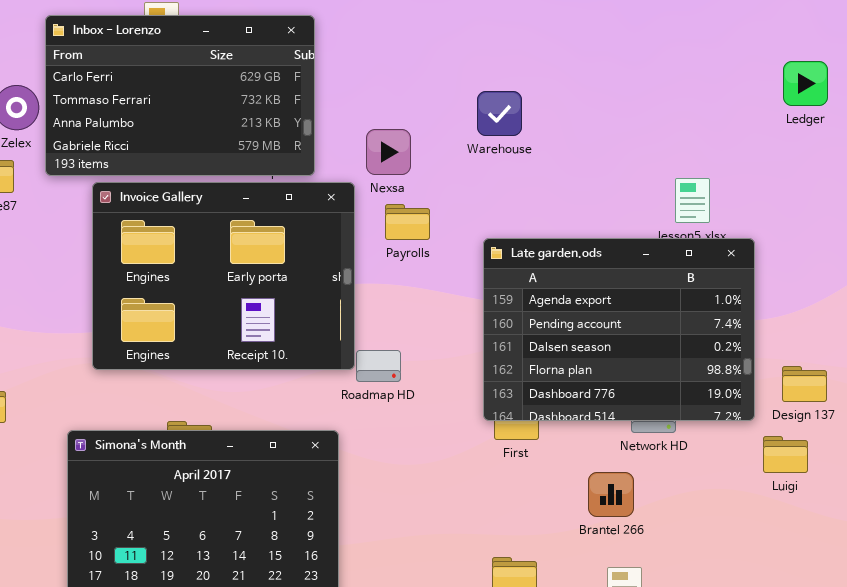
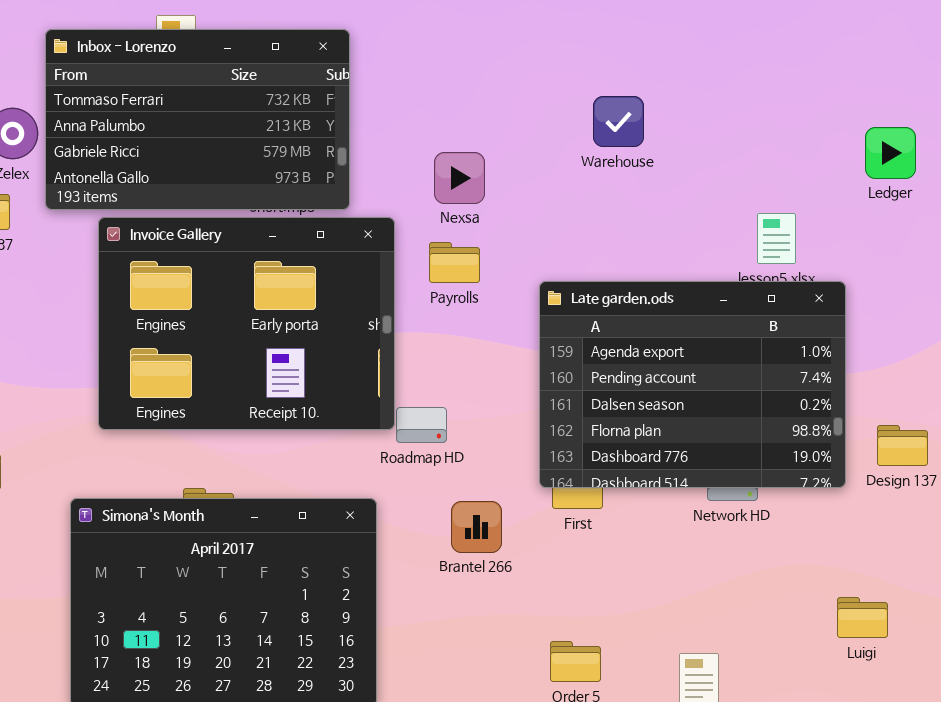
Inbox - Lorenzo: [45,15,315,176] -> [45,29,350,210], scrolled down 1 row
Ledger: [783,61,828,106] -> [865,127,916,179], moved
Warehouse: [477,91,522,136] -> [593,96,644,147], moved
Nexsa: [366,129,411,175] -> [434,152,485,204], moved
Luigi: [763,436,808,473] -> [837,597,888,638], moved
Brantel 266: [588,472,634,517] -> [451,501,502,553], moved

